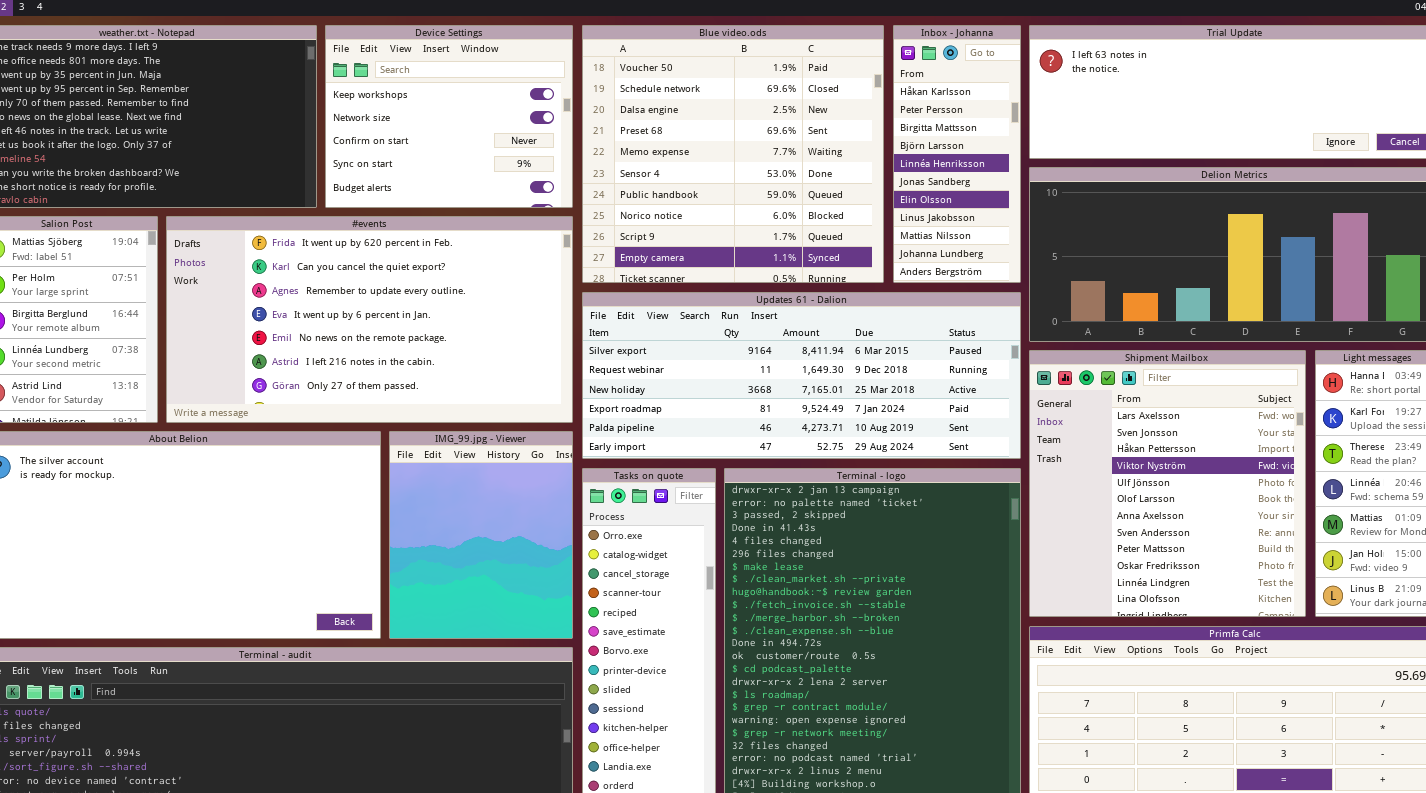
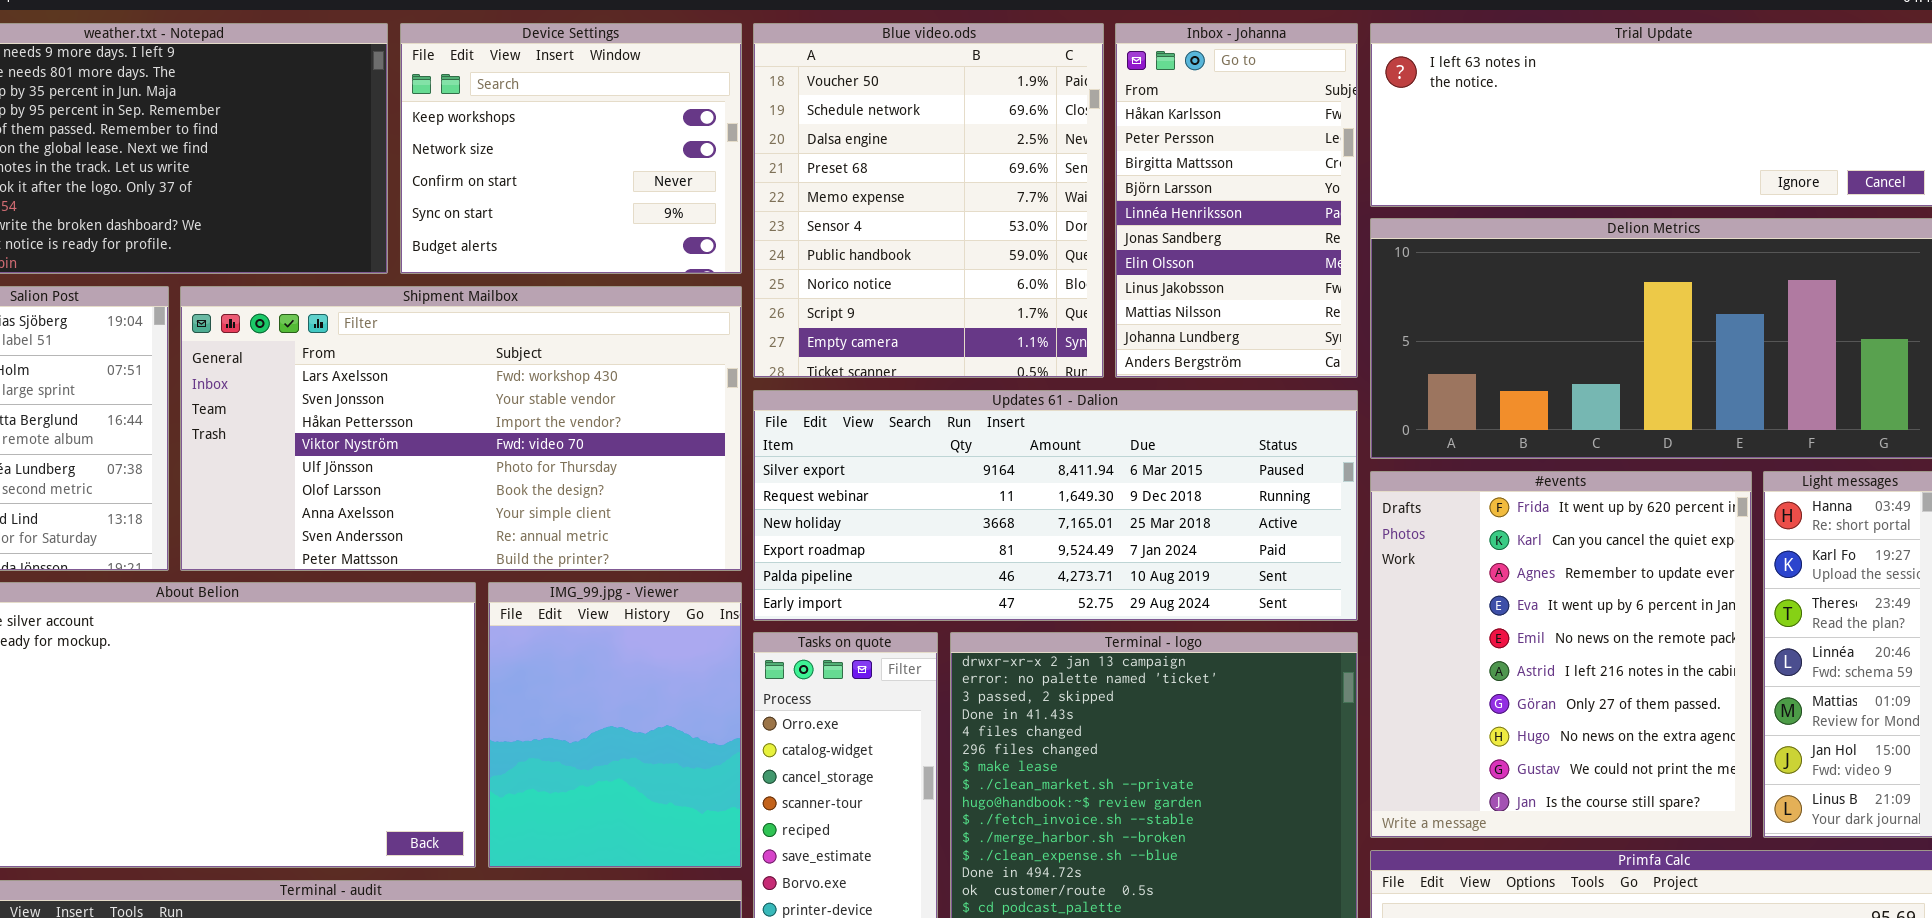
Blue video.ods: [582,25,884,283] -> [753,23,1104,378], resized
Inbox - Johanna: [893,25,1021,283] -> [1115,23,1358,378], resized
#events: [166,216,573,423] -> [1370,471,1752,838], moved, resized
Shipment Mailbox: [1029,350,1306,617] -> [180,286,742,571], moved, resized

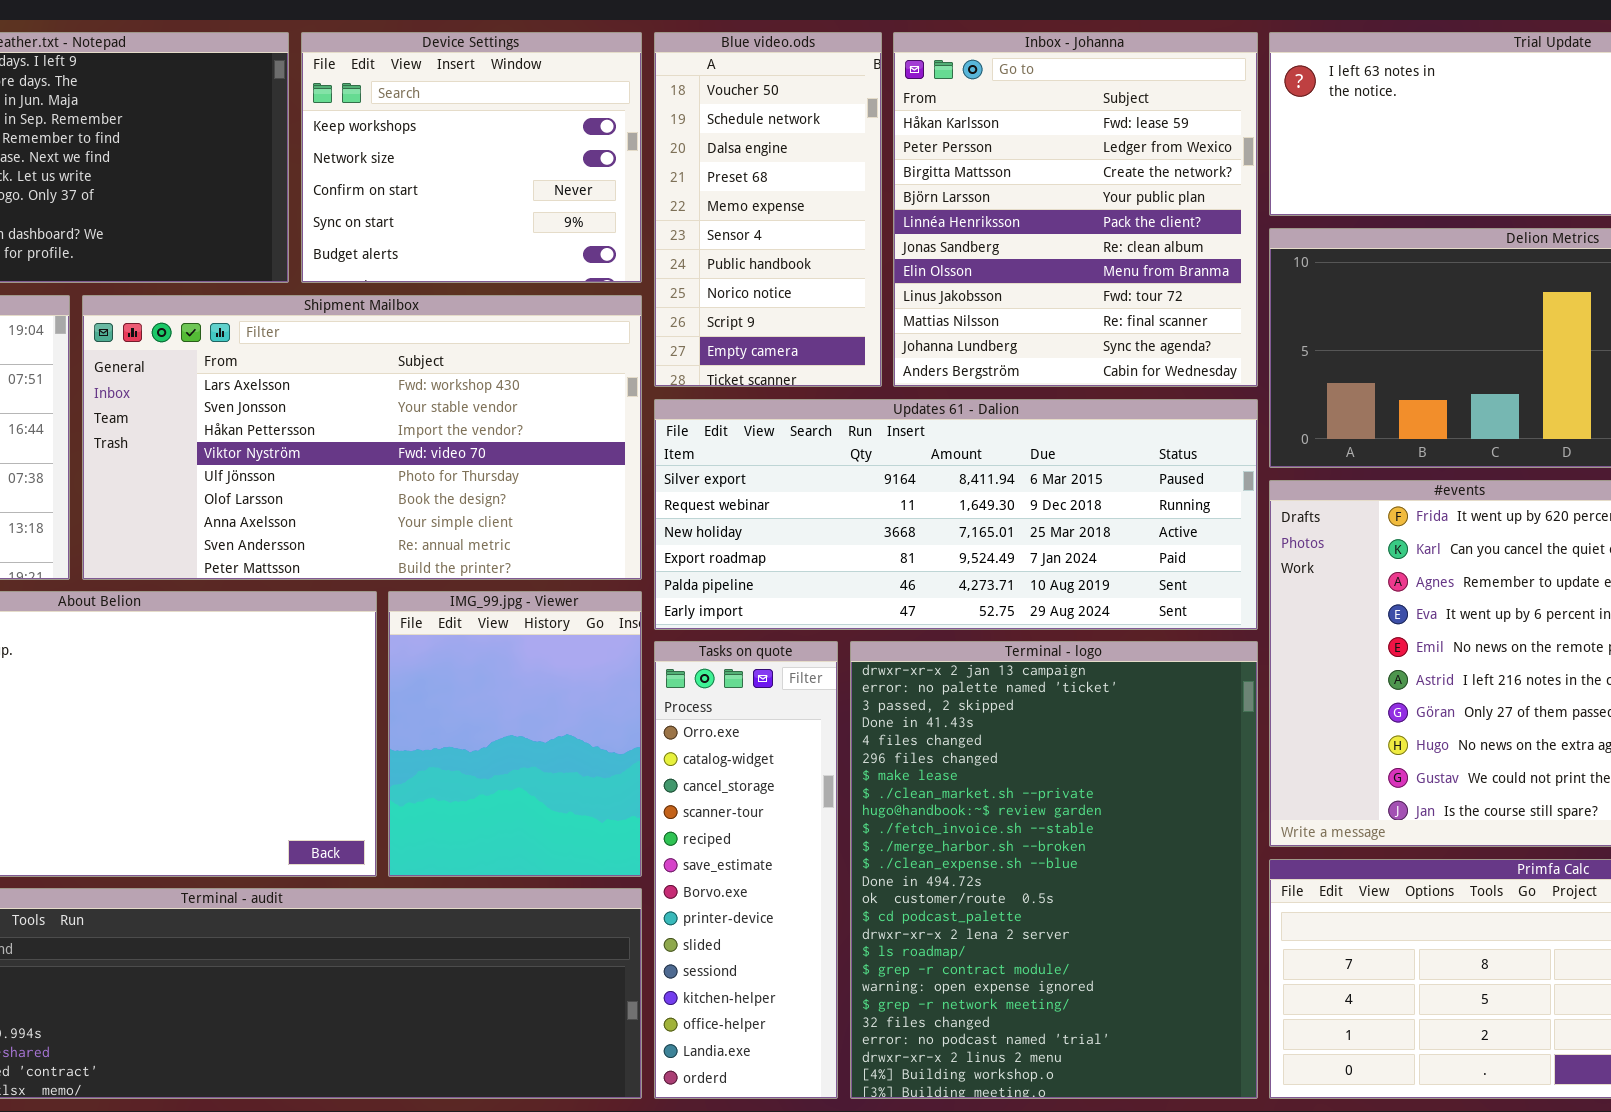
Blue video.ods: [753,23,1104,378] -> [654,32,882,387], resized
Inbox - Johanna: [1115,23,1358,378] -> [893,32,1258,387], resized

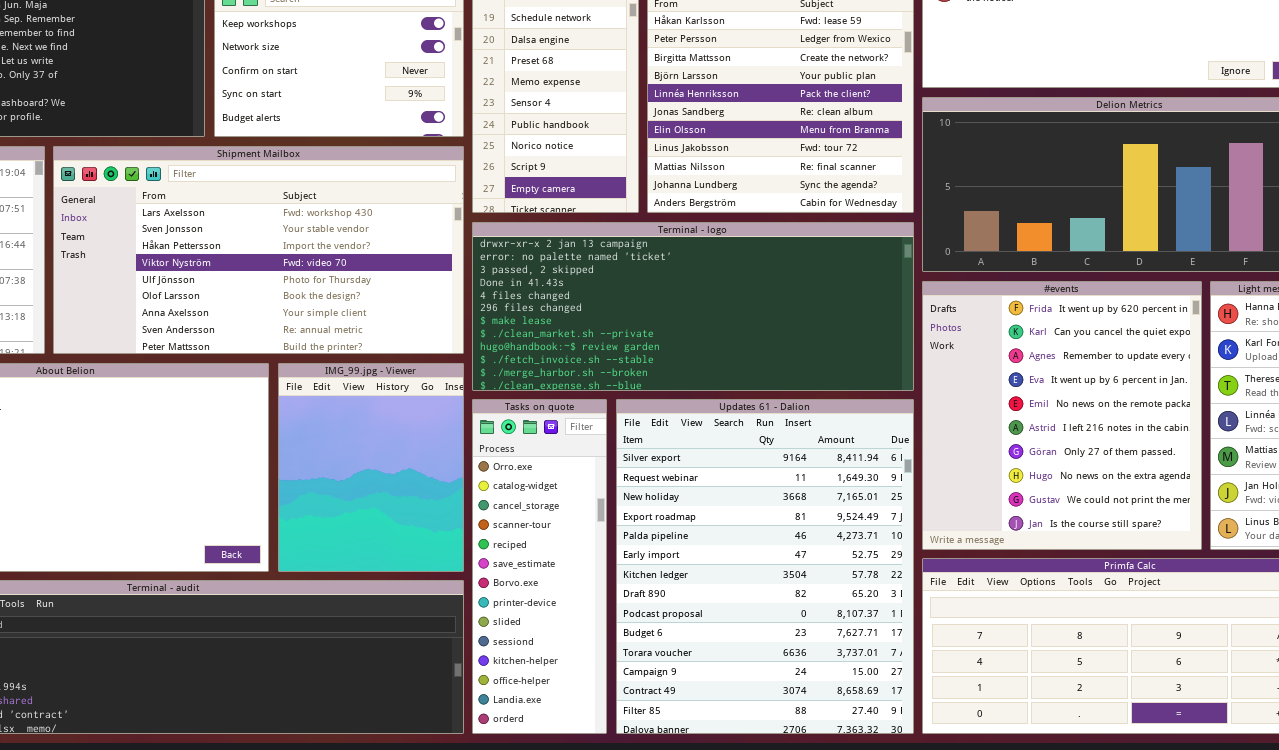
Updates 61 - Dalion: [654,399,1258,630] -> [616,399,914,734], moved, resized
Terminal - logo: [850,641,1258,1099] -> [472,222,914,391], moved, resized

